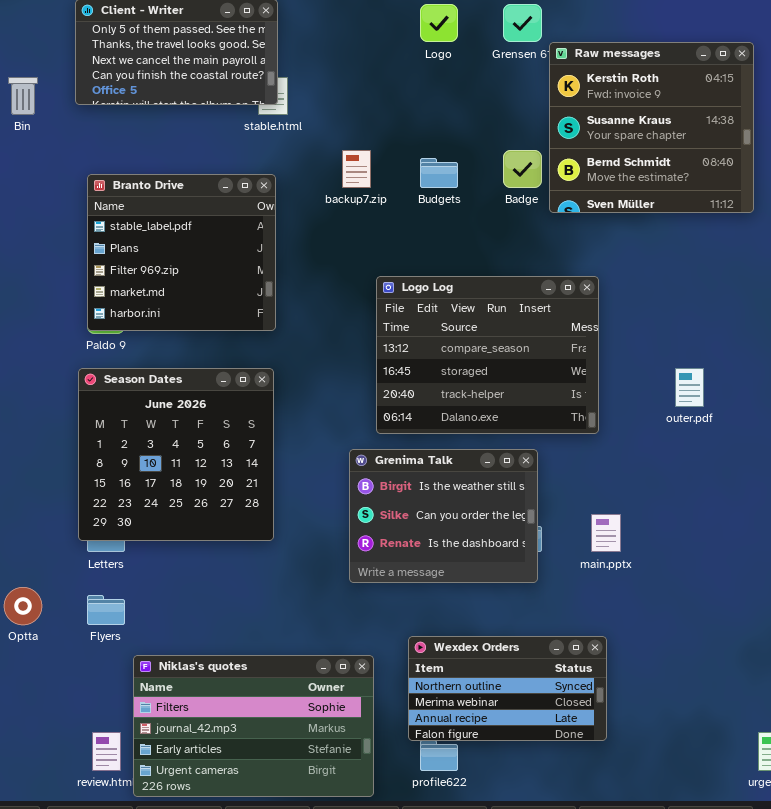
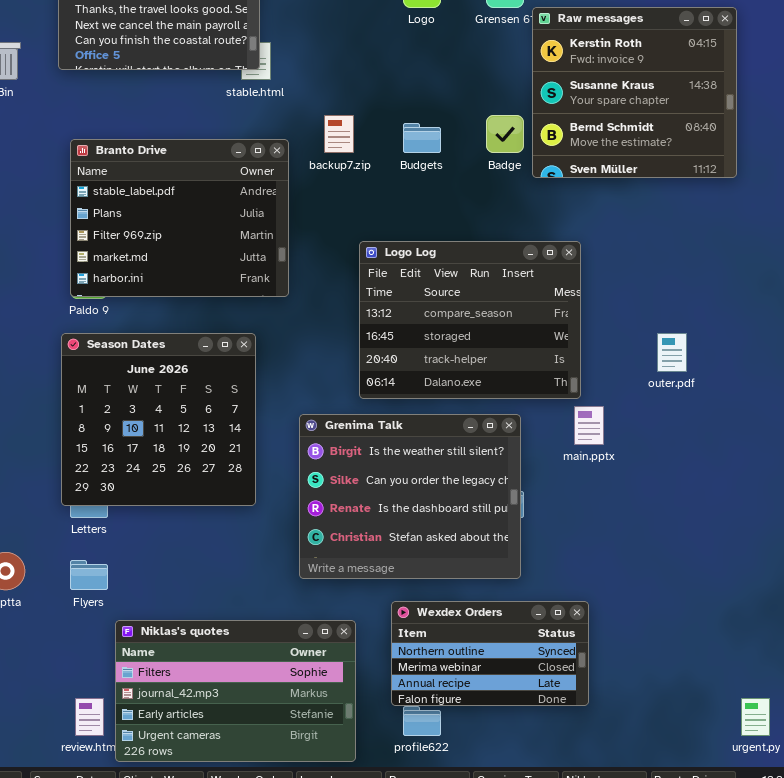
Branto Drive: [87,174,276,331] -> [70,139,289,297], resized
Grenima Talk: [349,449,538,583] -> [299,414,521,579], resized
main.pptx: [591,514,621,552] -> [574,406,604,445], moved

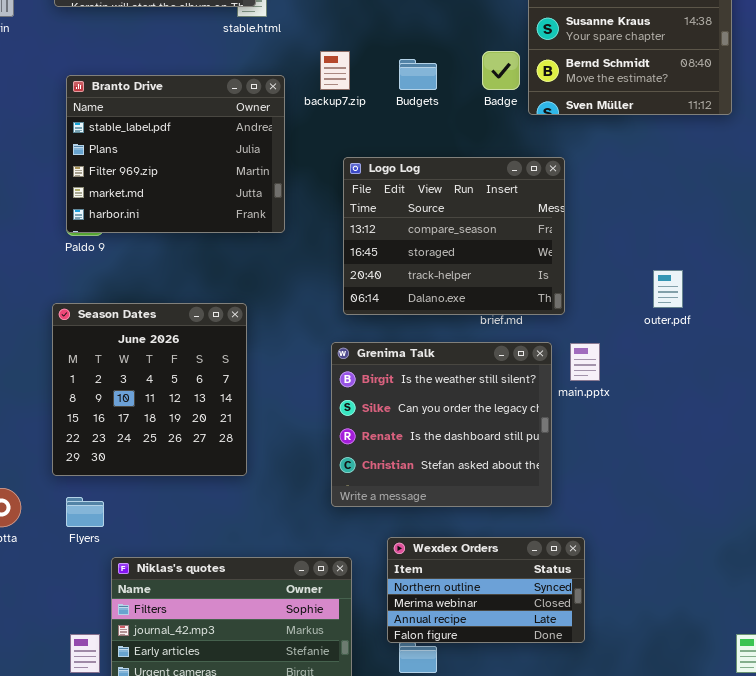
Logo Log: [359,241,581,399] -> [343,157,565,315], moved
Season Dates: [61,333,256,506] -> [52,303,247,476], moved
Grenima Talk: [299,414,521,579] -> [331,342,552,507], moved

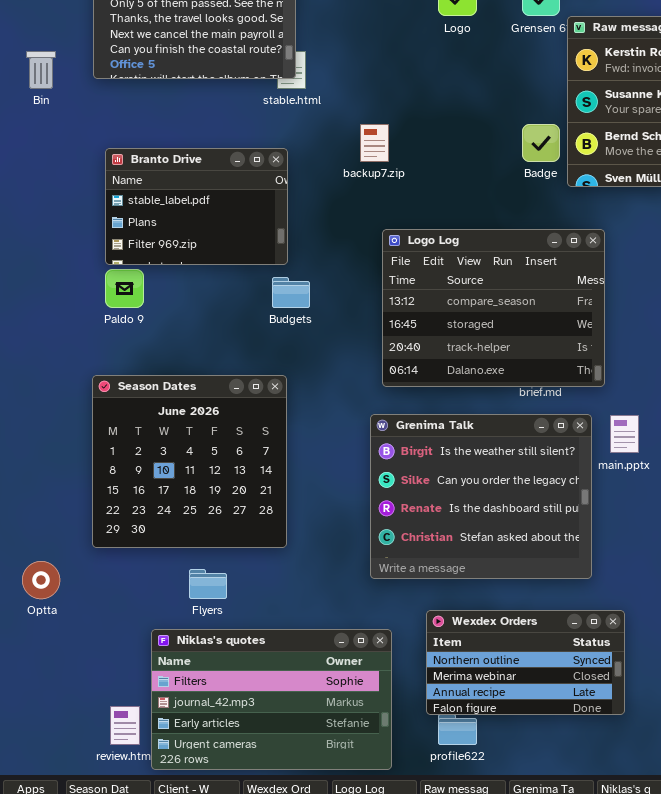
Budgets: [399,59,437,90] -> [272,277,310,308], moved
Branto Drive: [66,75,285,233] -> [105,148,288,265], resized
Flyers: [66,497,104,527] -> [189,569,227,599], moved

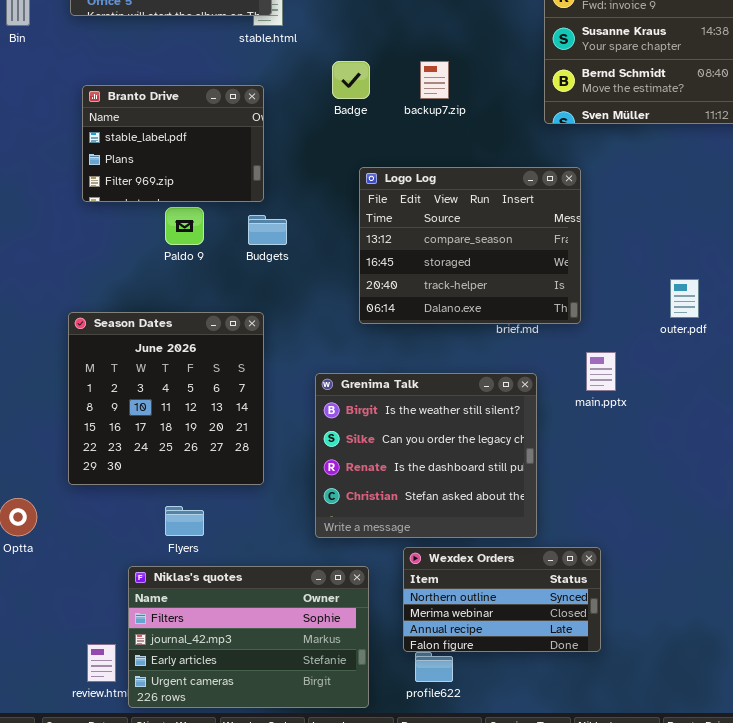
backup7.zip: [360,124,389,162] -> [420,61,449,99], moved
Badge: [522,124,560,162] -> [332,61,370,99], moved
Paldo 9: [105,269,144,308] -> [165,207,204,245], moved
Grenima Talk: [370,414,592,579] -> [315,373,537,538], moved

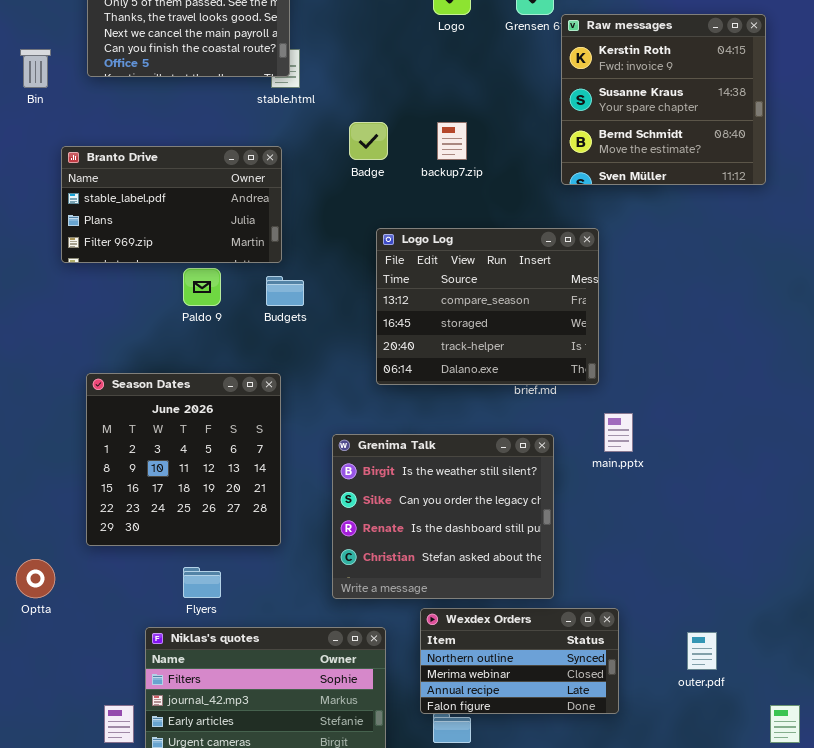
Branto Drive: [82,85,264,202] -> [61,146,282,263], resized
outer.pdf: [670,279,699,318] -> [687,632,717,670], moved

